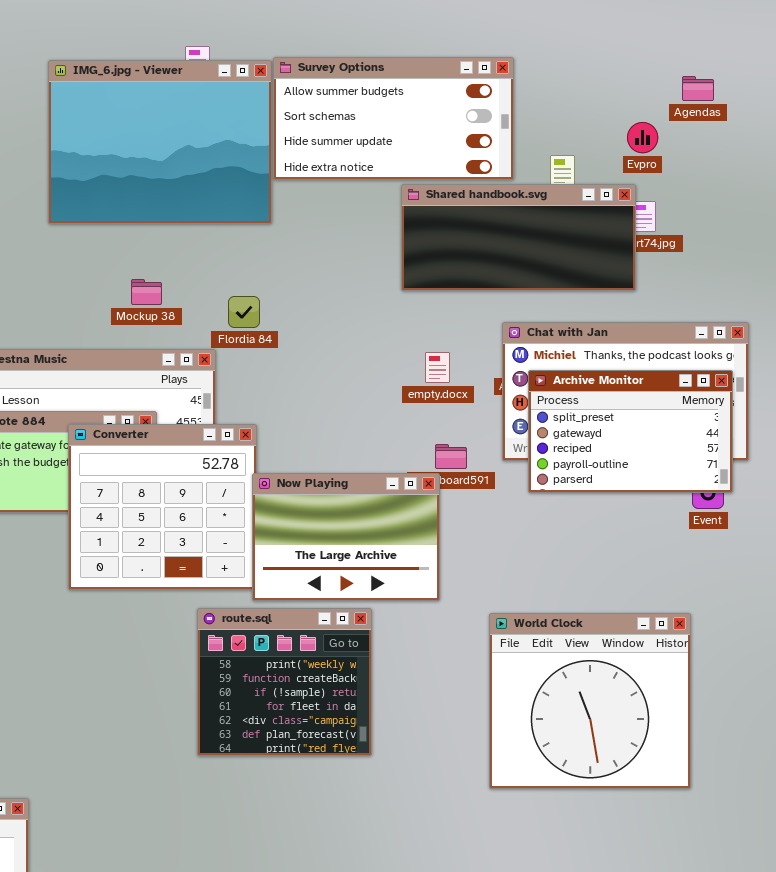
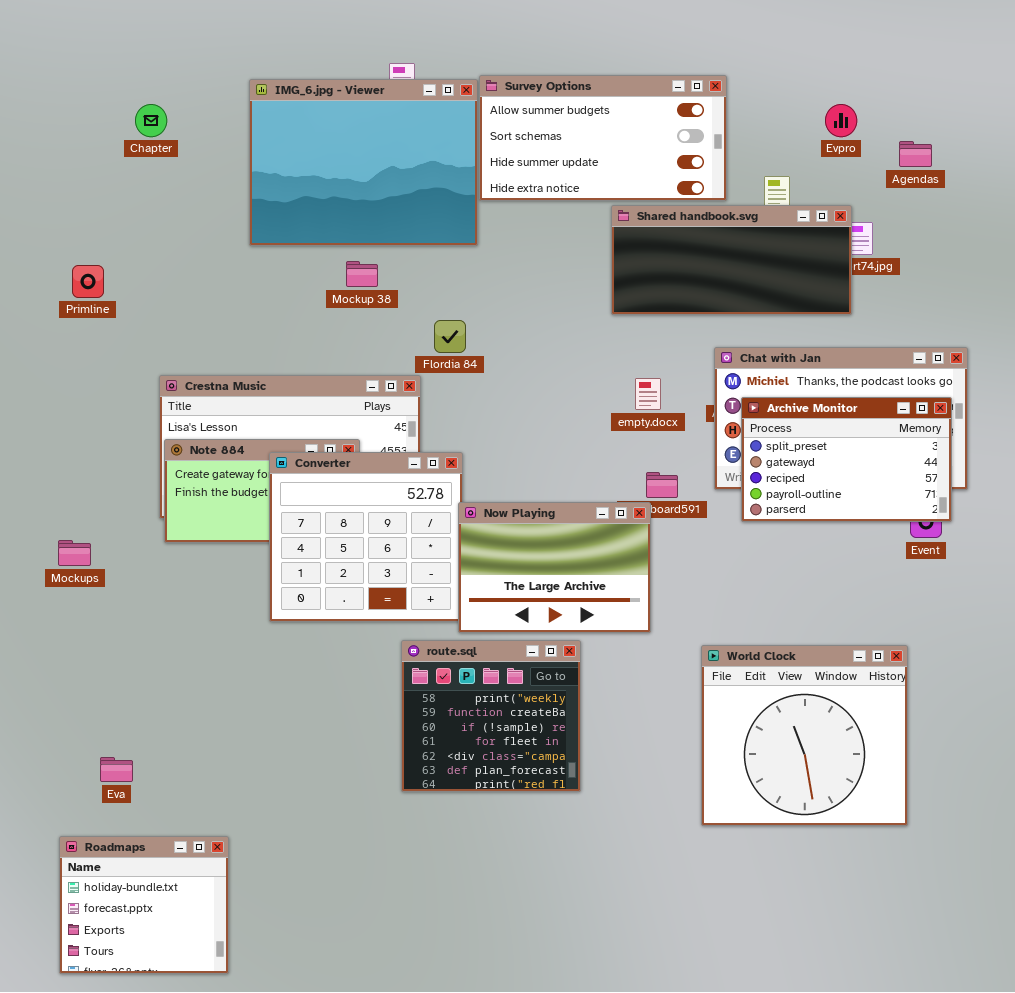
Agendas: [682,76,714,101] -> [899,141,932,167], moved
Evpro: [627,122,658,153] -> [825,104,857,137], moved
Mockup 38: [131,279,162,305] -> [346,261,378,287], moved

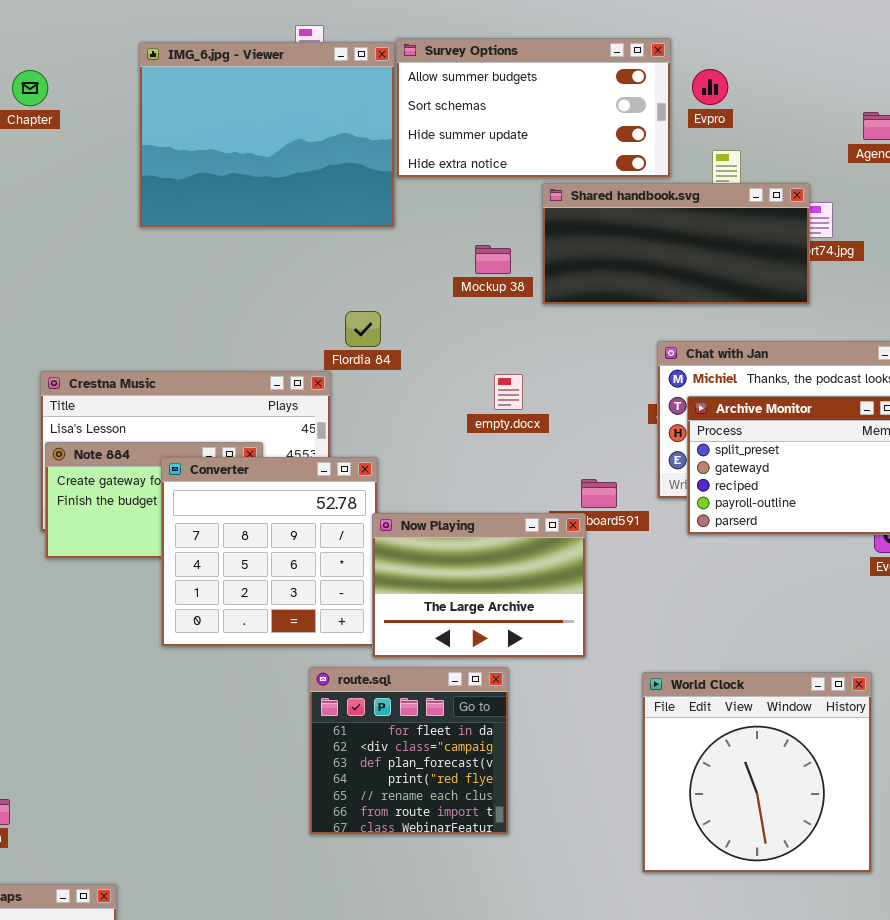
Evpro: [825,104,857,137] -> [692,69,728,105], moved
Mockup 38: [346,261,378,287] -> [475,245,511,274], moved
empty.docx: [635,378,661,410] -> [494,374,523,410], moved
route.sql: [401,640,581,792] -> [309,667,509,835], scrolled down 3 rows

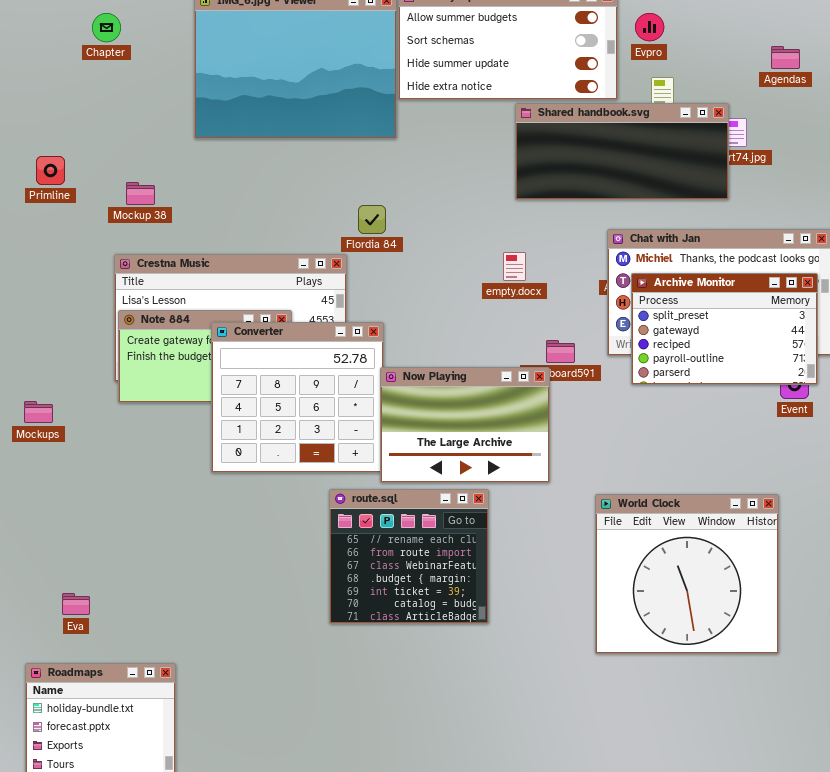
Mockup 38: [475,245,511,274] -> [126,182,155,205], moved
empty.docx: [494,374,523,410] -> [503,252,526,281], moved
route.sql: [309,667,509,835] -> [329,489,489,624], scrolled down 4 rows

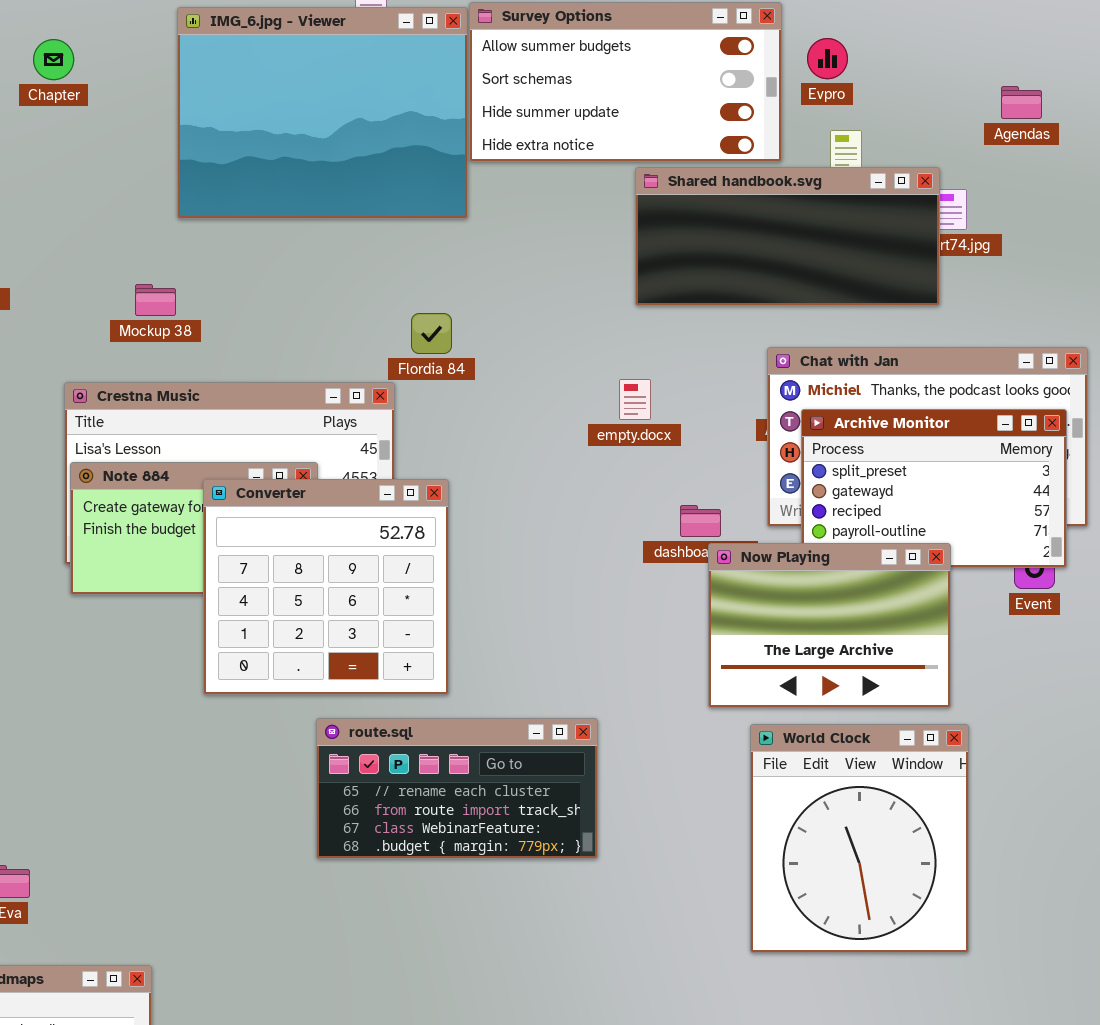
Mockup 38: [126,182,155,205] -> [135,284,176,316], moved
Now Playing: [380,367,550,483] -> [708,543,951,708], moved
route.sql: [329,489,489,624] -> [316,718,598,859], resized
World Clock: [595,494,779,654] -> [750,724,969,953], resized

